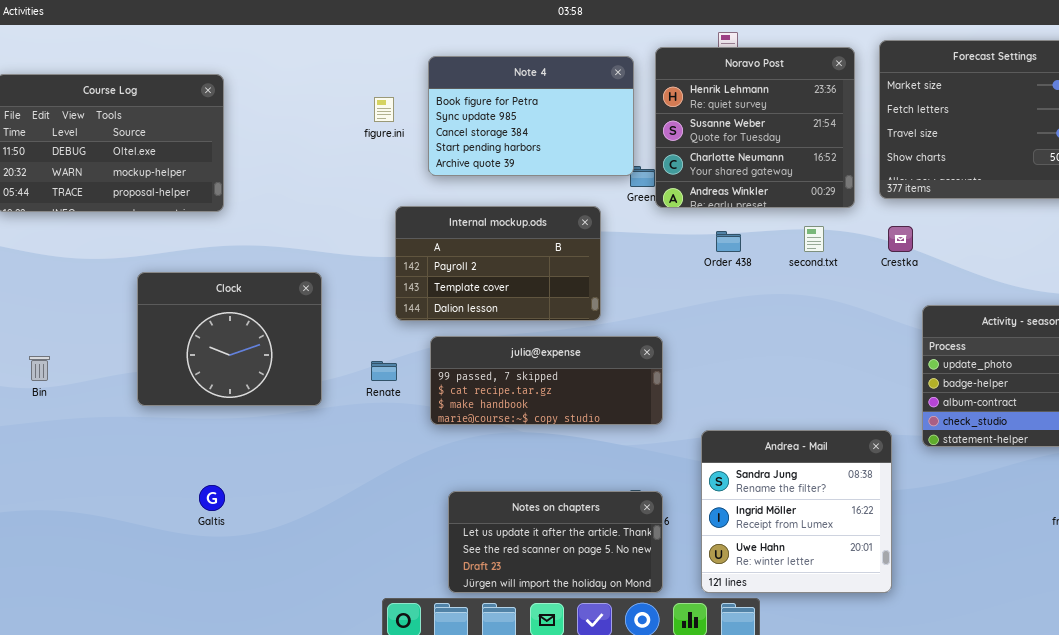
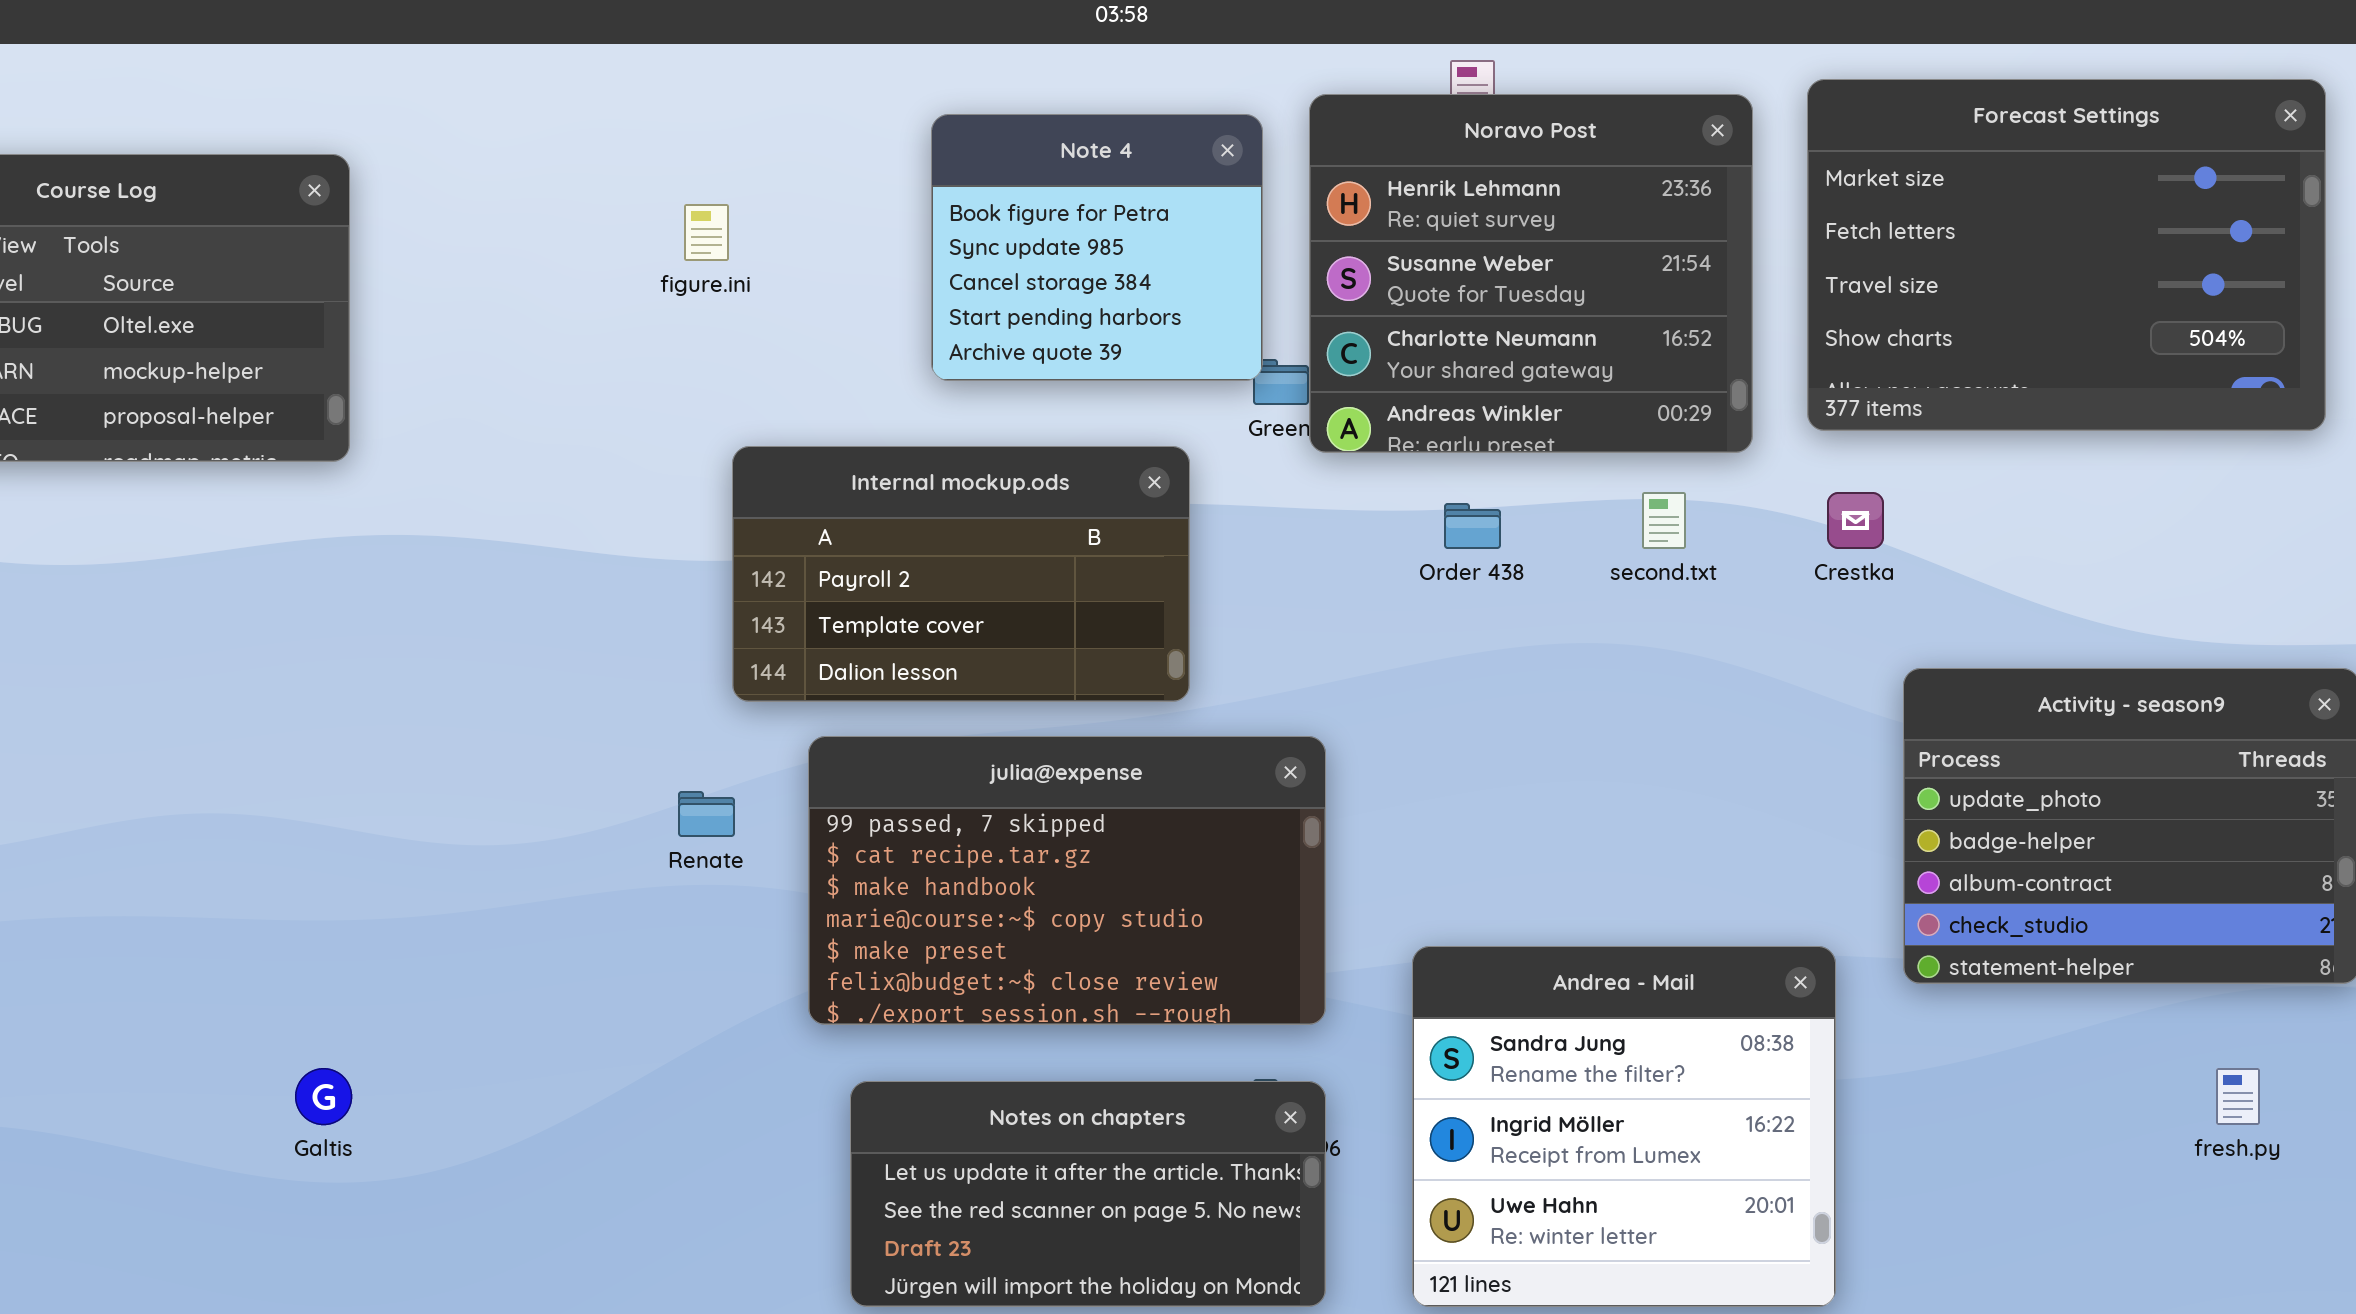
Note 4: [428,56,634,176] -> [931,114,1263,381], resized
Clock: [137,272,322,406] -> none, closed
julia@expense: [430,336,663,425] -> [808,736,1326,1025], resized

